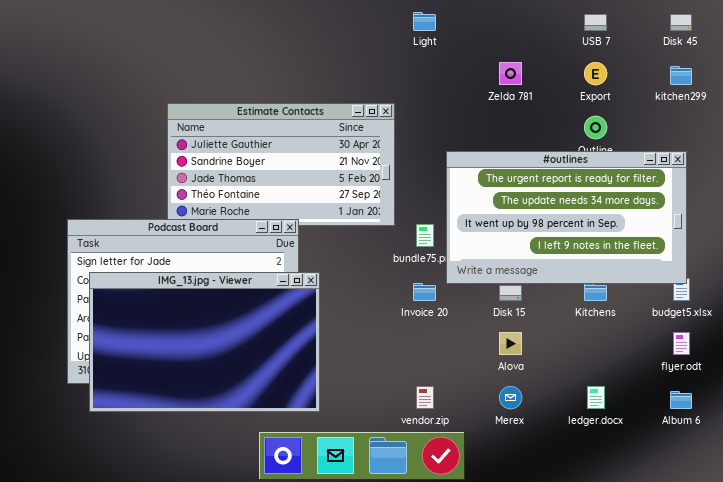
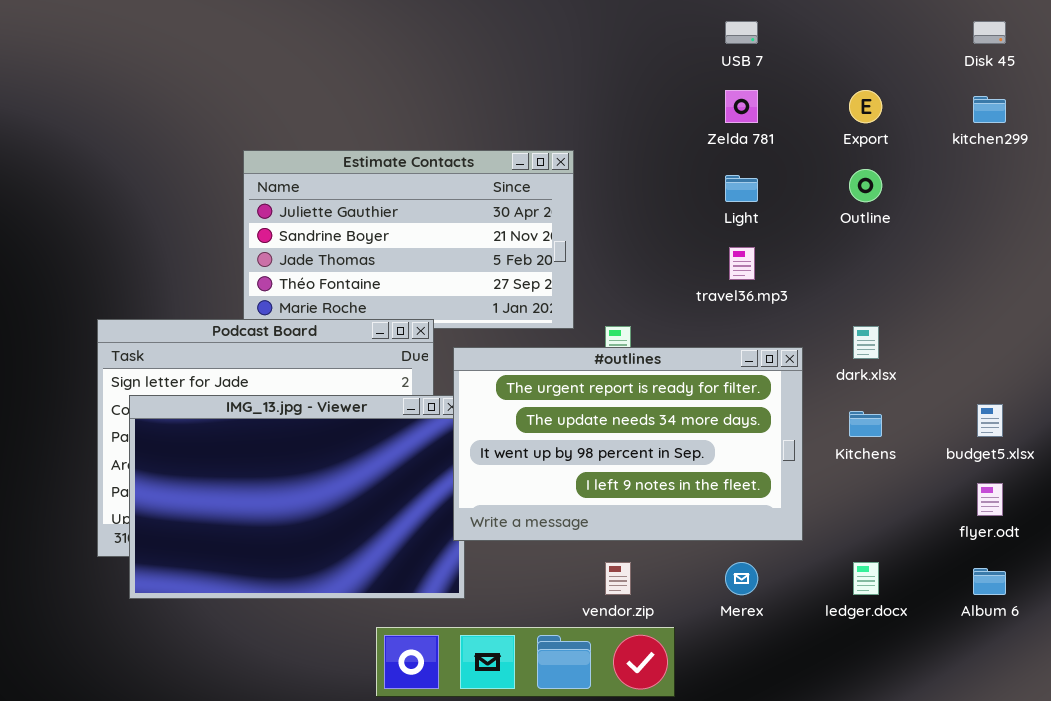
Light: [413,12,436,31] -> [725,175,758,202], moved
USB 7: [584,14,607,31] -> [725,21,758,44], moved
#outlines: [446,151,687,284] -> [453,347,803,541], moved

